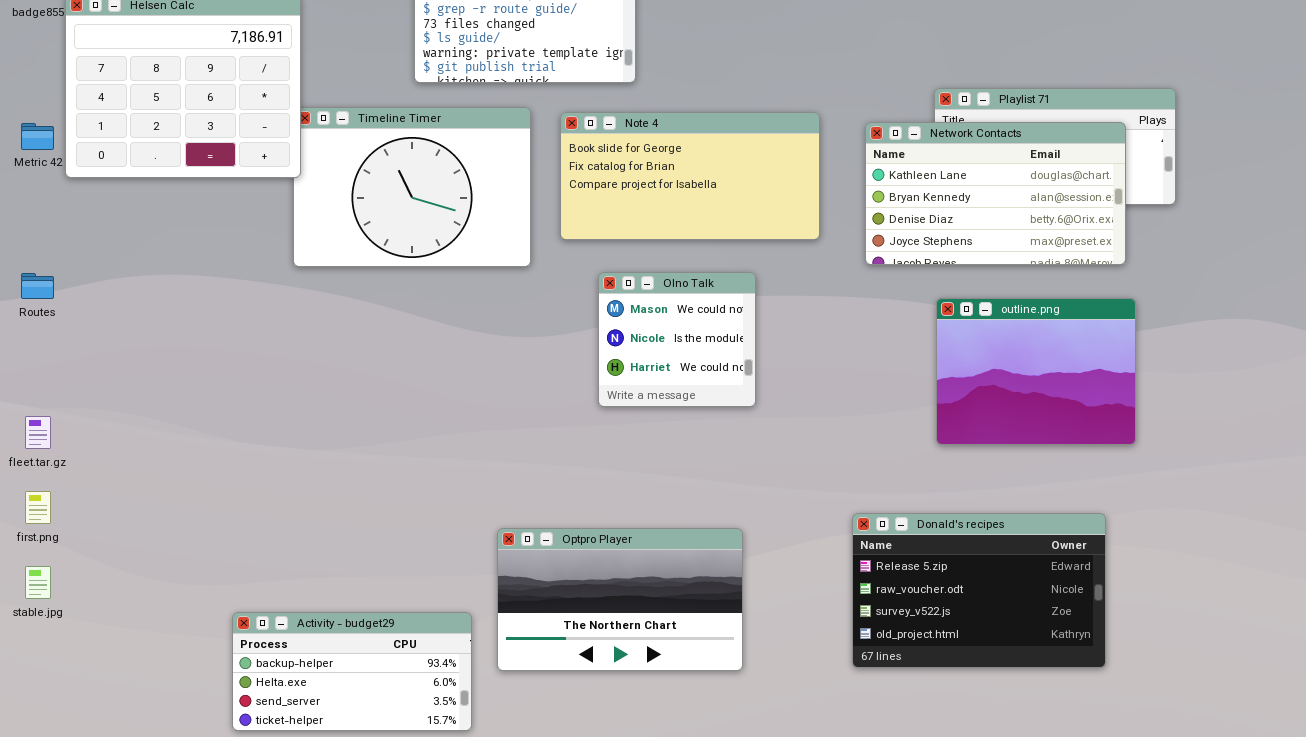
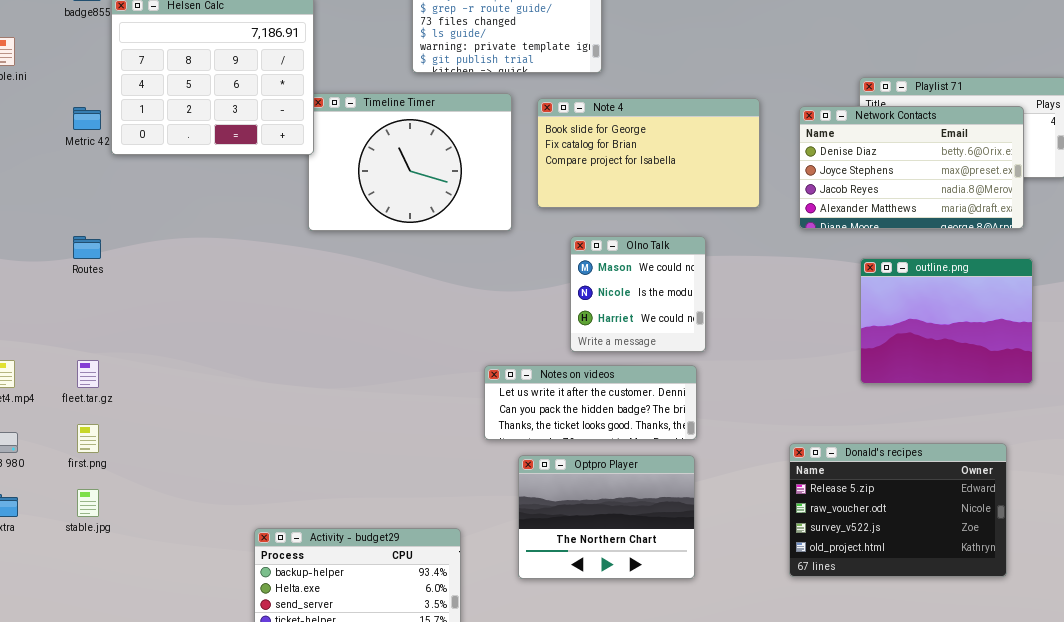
Network Contacts: [865,122,1126,265] -> [799,106,1024,229], scrolled down 2 rows
Notes on videos: none -> [484,365,697,440], opened
Optpro Player: [497,528,743,671] -> [518,455,695,579], resized

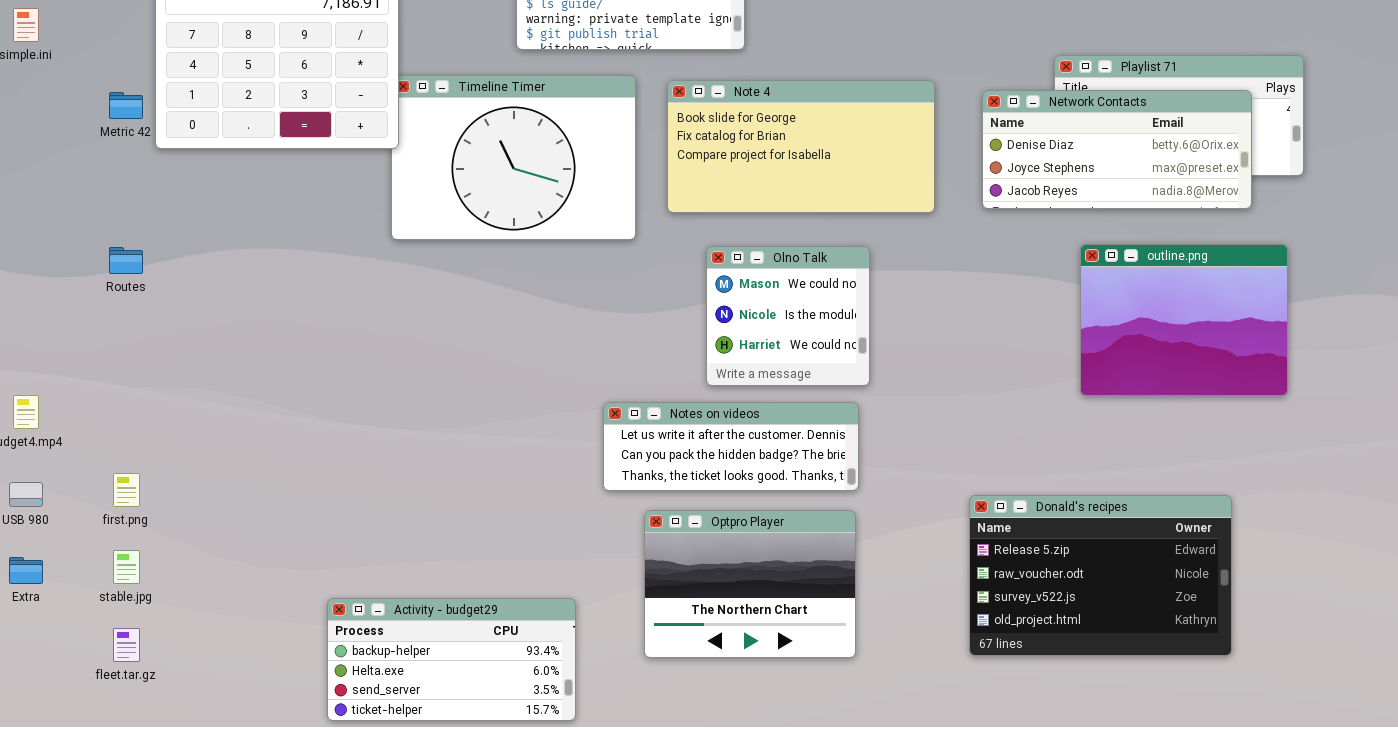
Network Contacts: [799,106,1024,229] -> [982,90,1252,209], resized
outline.png: [860,258,1033,384] -> [1080,244,1288,396], moved
fleet.tar.gz: [77,360,99,388] -> [113,628,140,662], moved

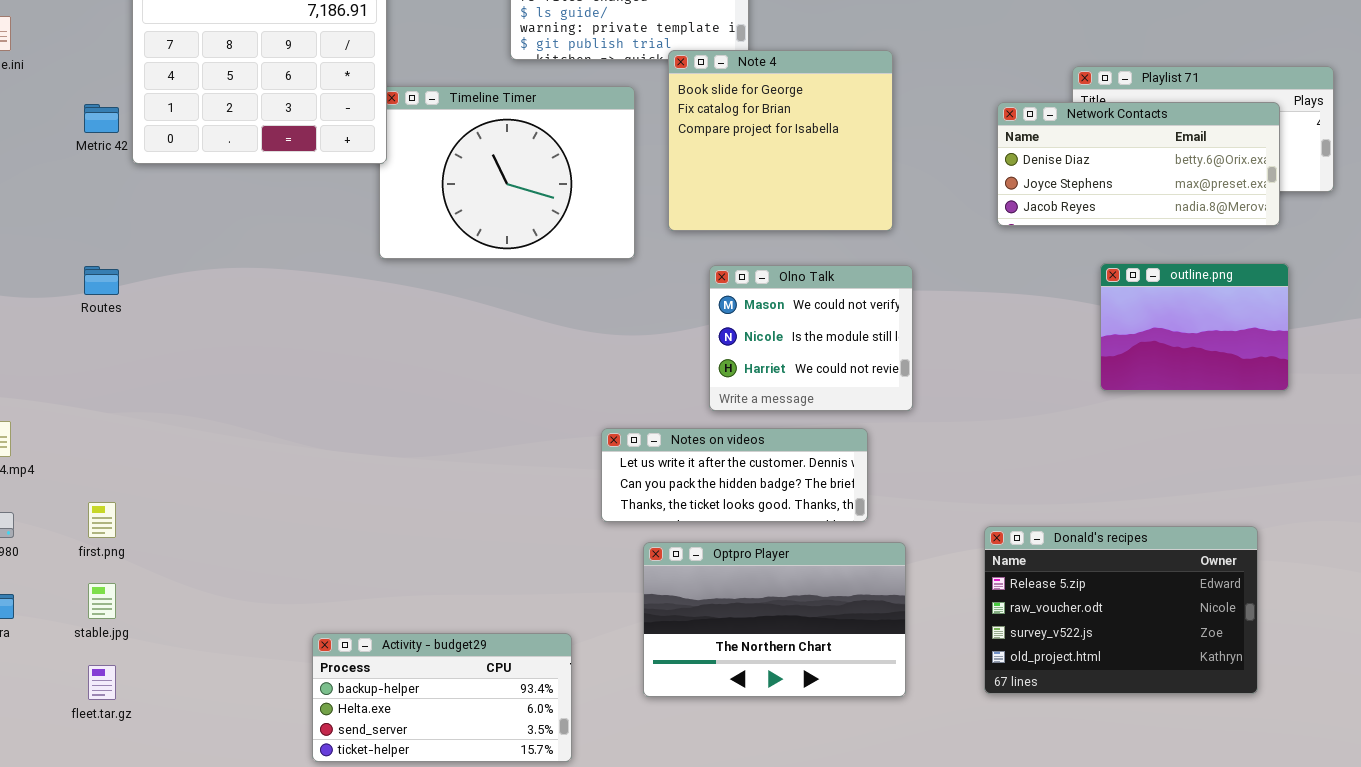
Note 4: [667,80,935,213] -> [668,50,893,231], resized
outline.png: [1080,244,1288,396] -> [1100,263,1289,391], resized
Olno Talk: [706,246,870,386] -> [709,265,913,411], resized
Optpro Player: [644,510,856,658] -> [643,542,906,697], resized

